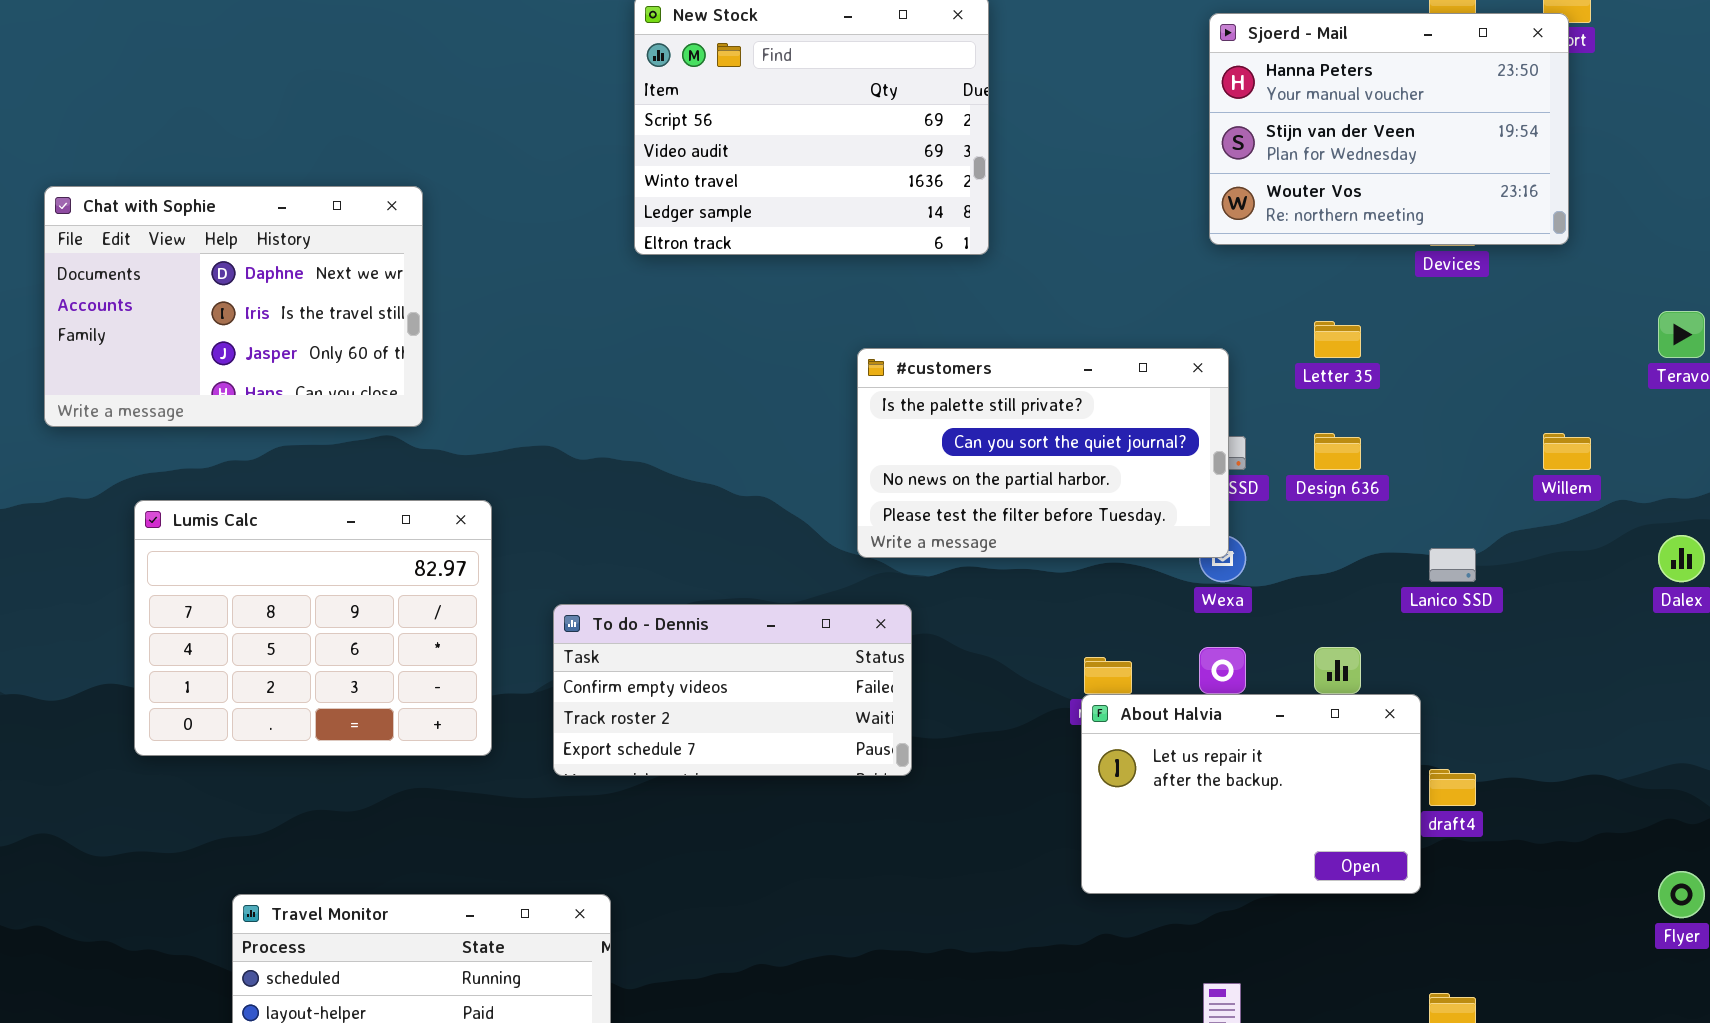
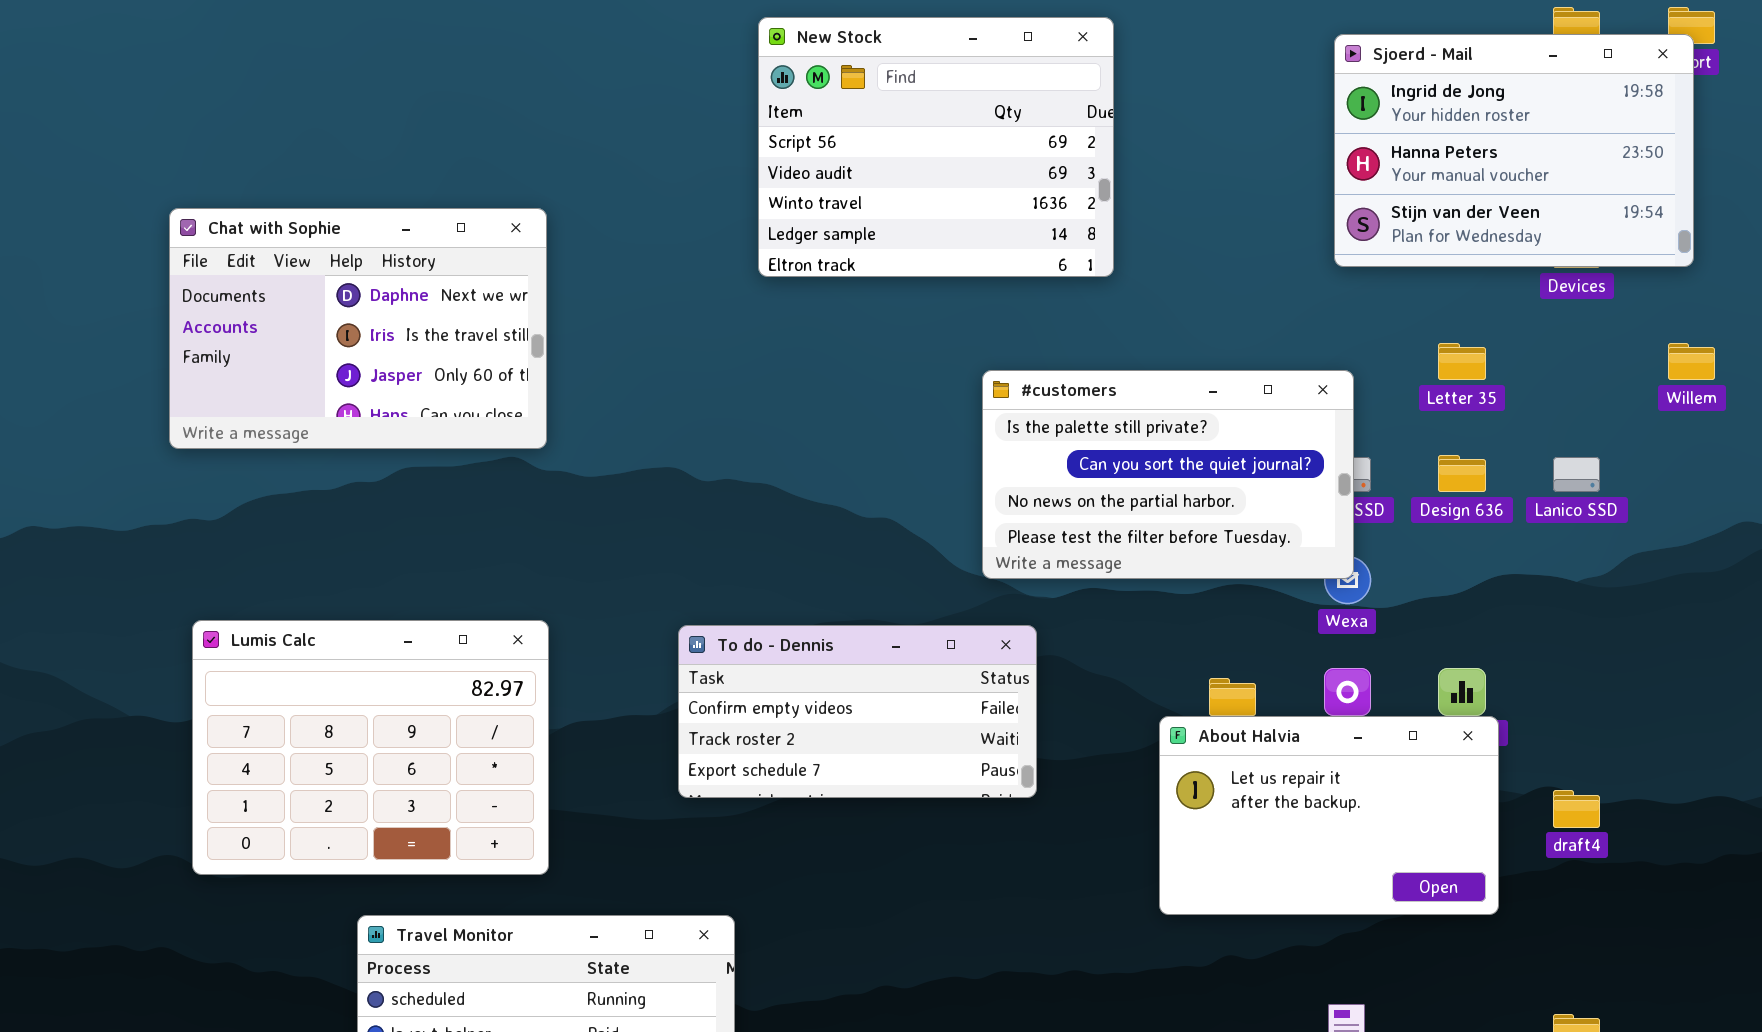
Sjoerd - Mail: [1209,13,1569,245] -> [1334,34,1694,267], scrolled up 1 row
Willem: [1543,433,1591,470] -> [1668,343,1715,380], moved
Lumis Calc: [134,500,492,756] -> [192,620,549,875], moved
Lanico SSD: [1429,548,1476,582] -> [1553,457,1600,492], moved
About Halvia: [1081,694,1421,894] -> [1159,716,1499,915], moved

